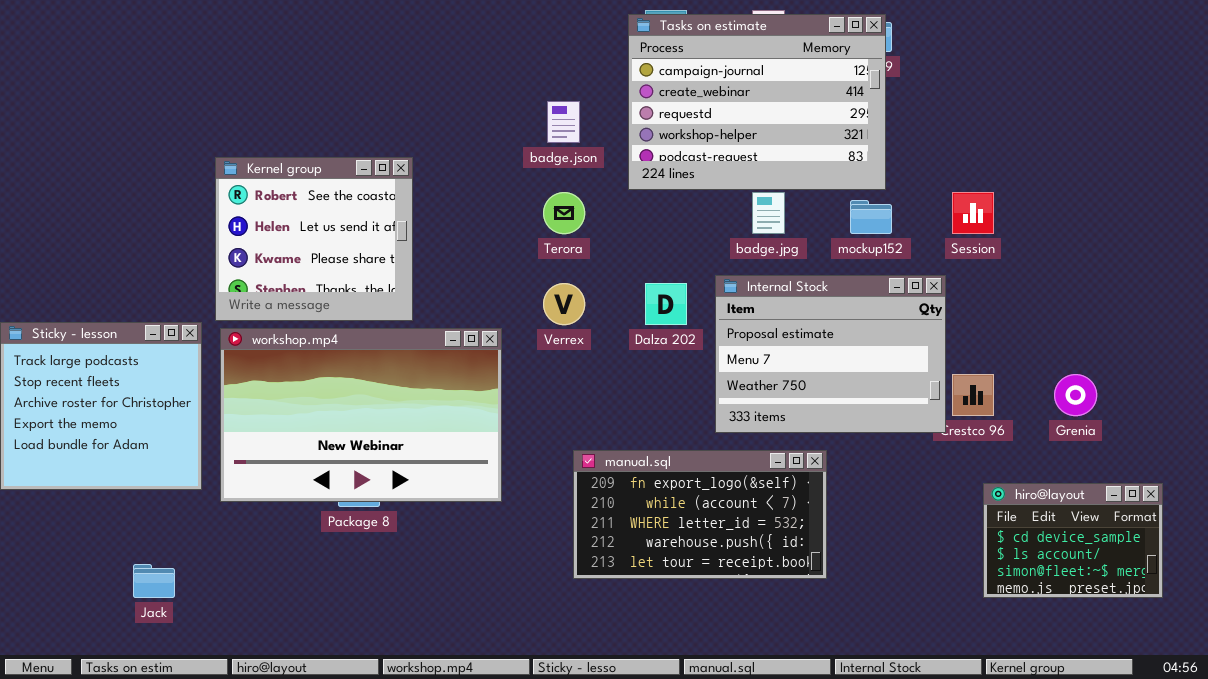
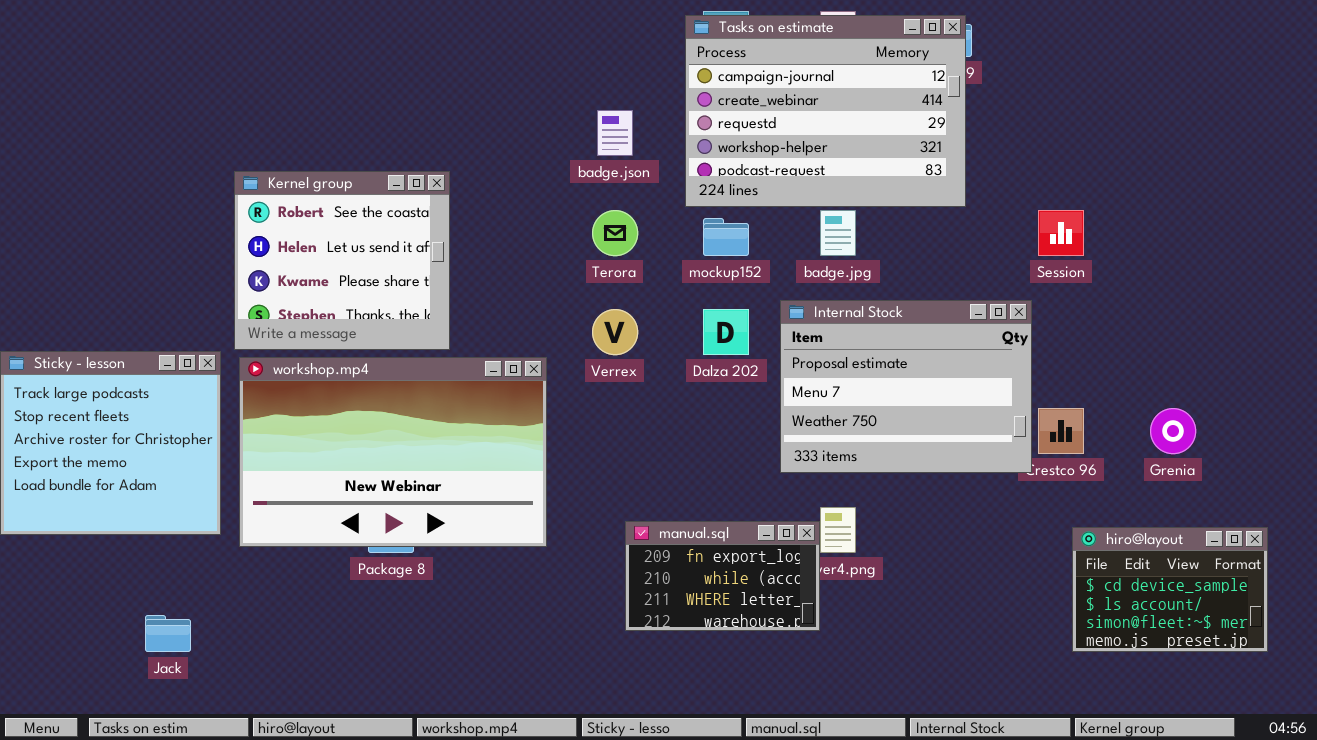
mockup152: [850,200,892,234] -> [703,218,749,256], moved
manual.sql: [573,450,827,579] -> [625,521,820,631], resized

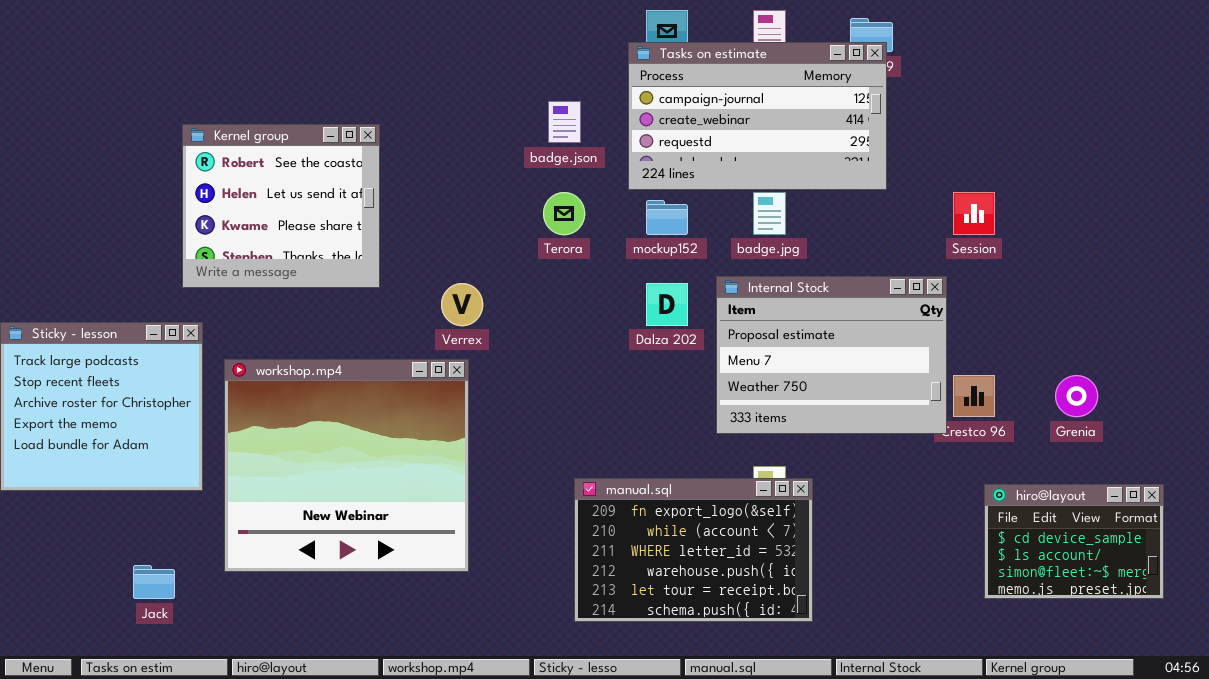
Tasks on estimate: [685,15,966,207] -> [628,42,887,190], resized
Kernel group: [234,171,450,350] -> [182,124,380,288], moved
Verrex: [592,309,638,355] -> [441,283,483,326], moved
workshop.mp4: [239,357,547,547] -> [224,359,469,572], moved, resized
manual.sql: [625,521,820,631] -> [574,478,813,622], resized

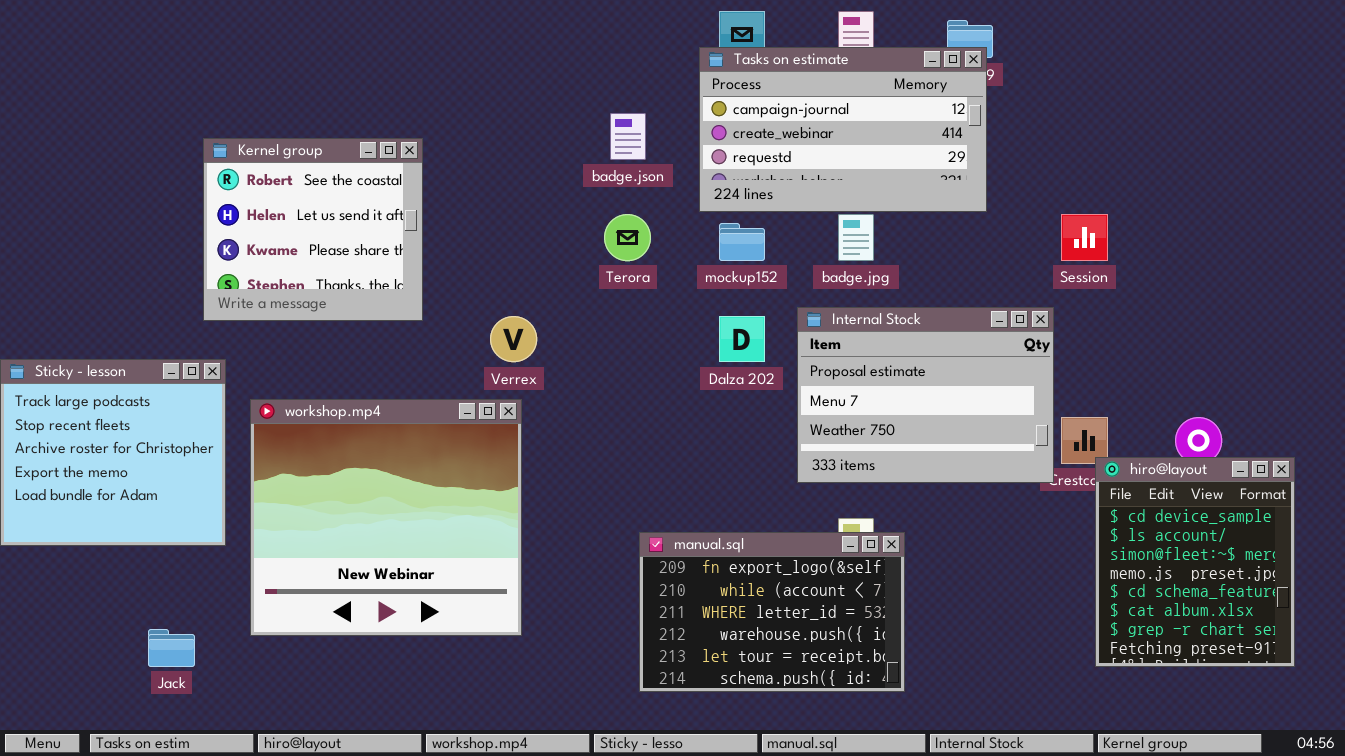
hiro@layout: [984,484,1164,599] -> [1095,457,1295,667], resized

